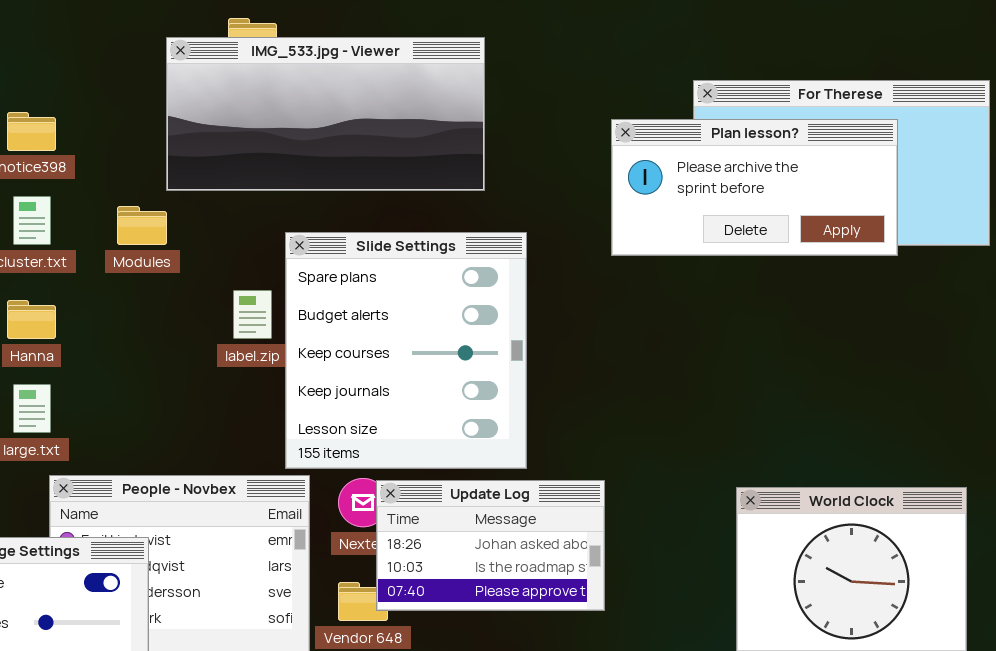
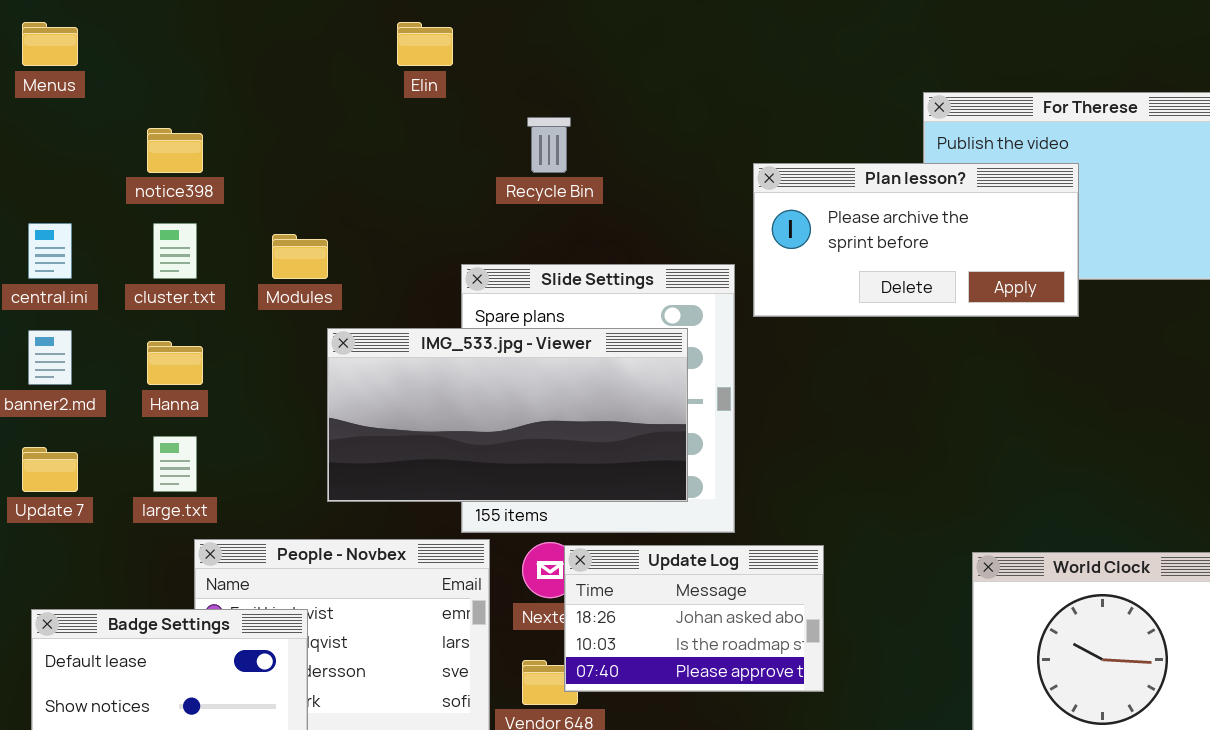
IMG_533.jpg - Viewer: [166,37,485,191] -> [327,328,688,502], moved
Plan lesson?: [611,119,898,256] -> [753,163,1079,317], moved

